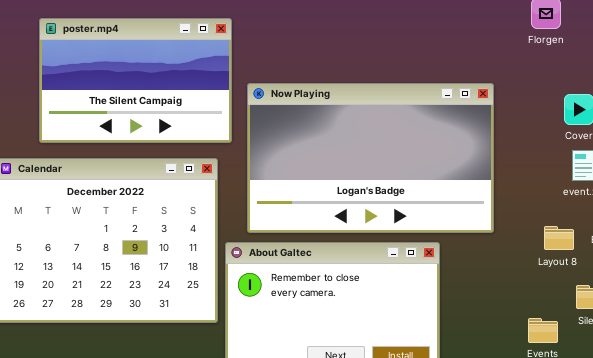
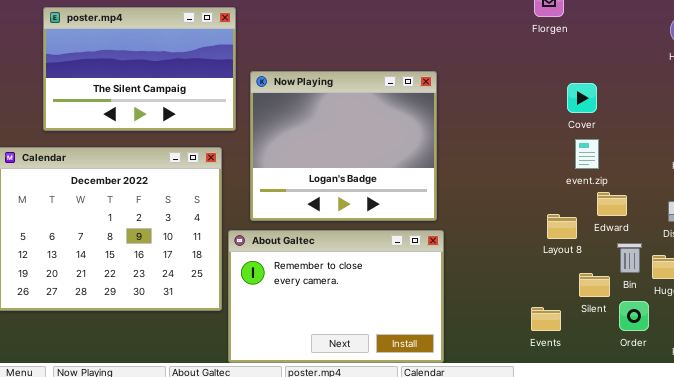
Now Playing: [247,83,494,233] -> [250,71,437,221], resized

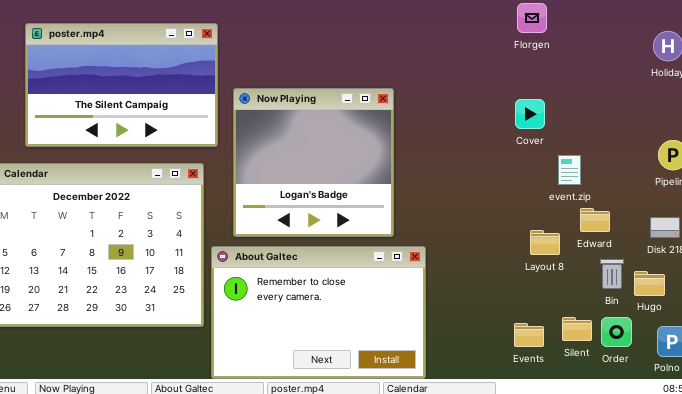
Now Playing: [250,71,437,221] -> [233,88,394,237], resized
Cover: [567,83,597,113] -> [515,99,545,129], moved
Silent: [579,273,610,297] -> [562,317,592,341], moved

